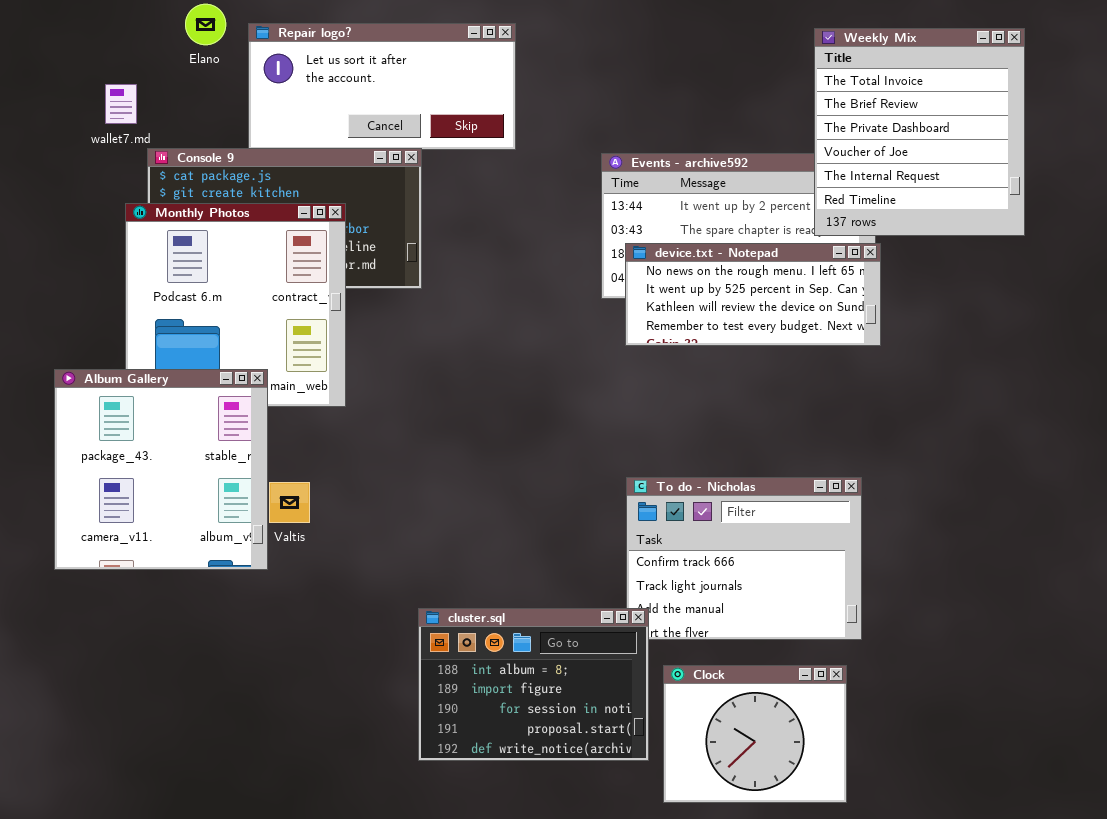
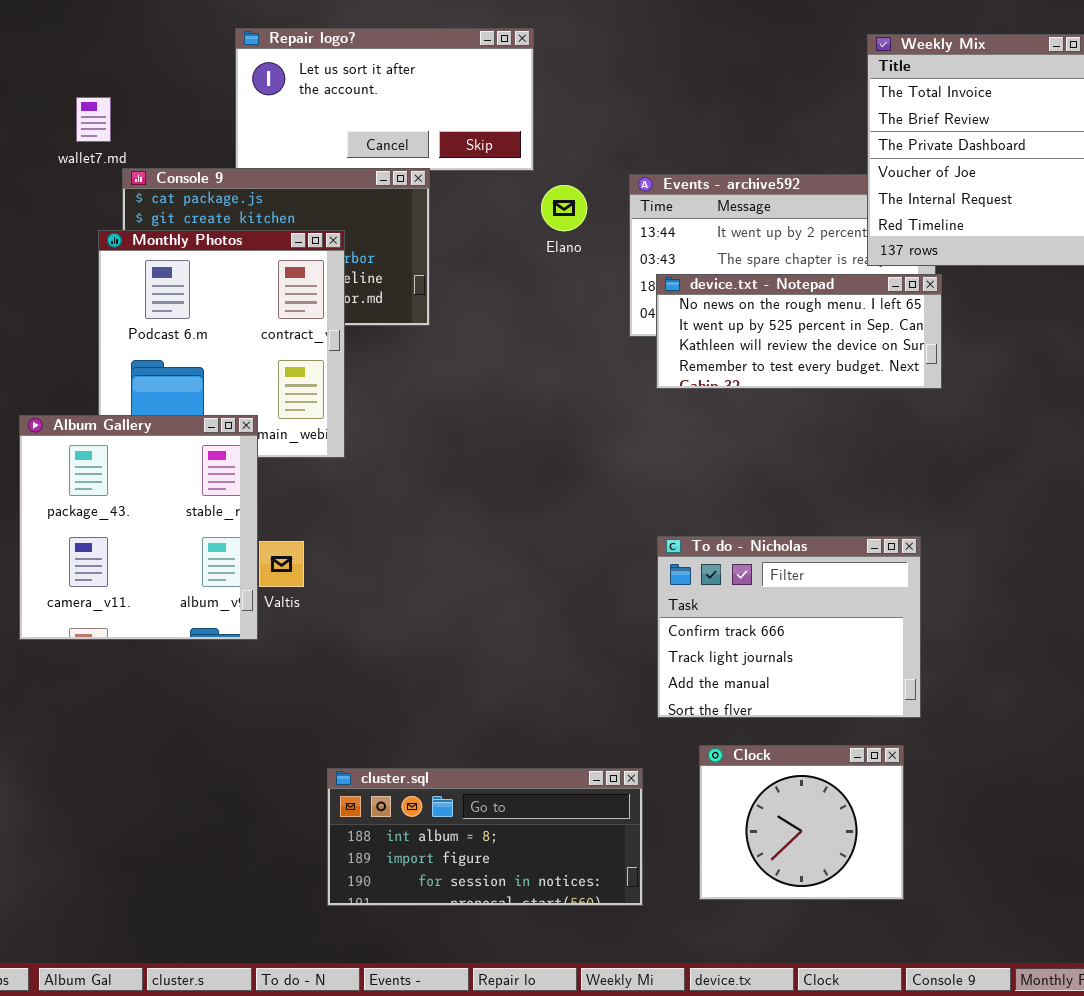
Elano: [185,4,226,45] -> [541,185,587,231], moved
cluster.sql: [418,608,649,761] -> [327,768,643,906], moved, resized

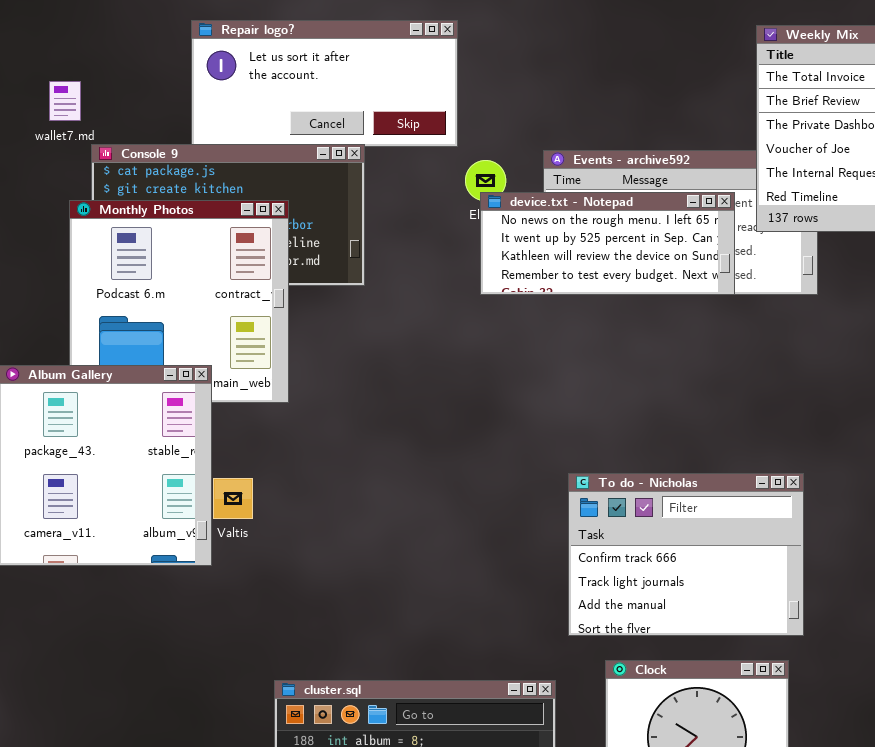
device.txt - Notepad: [656,274,942,389] -> [480,192,735,295], moved

